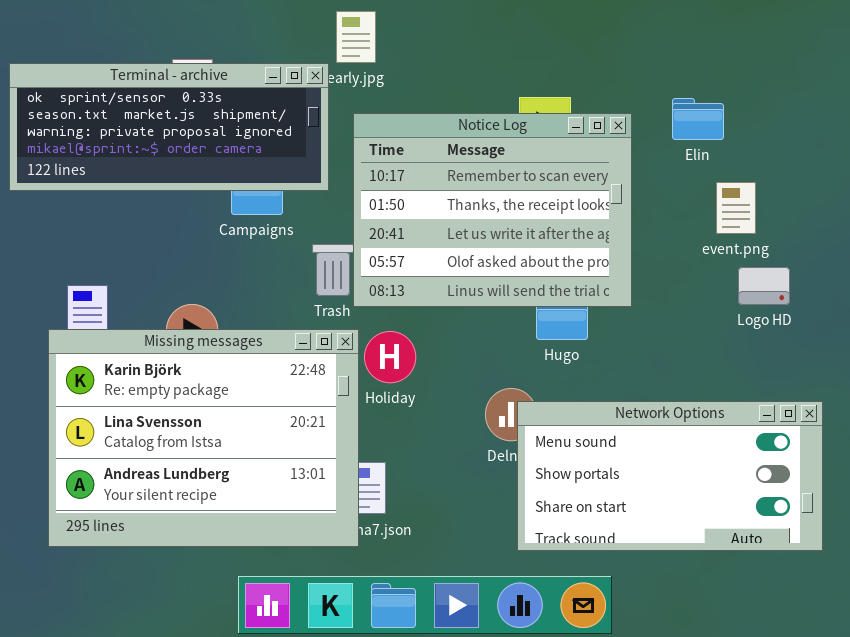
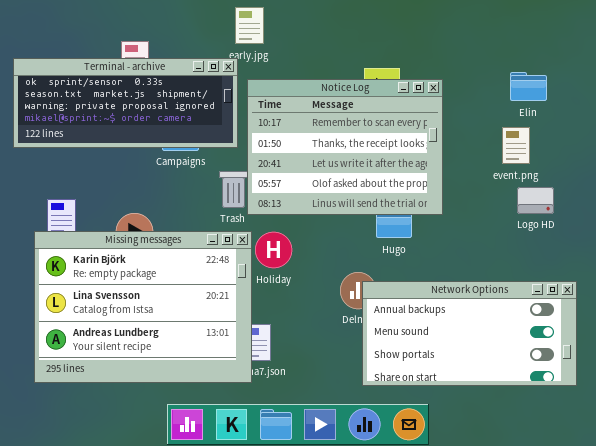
Terminal - archive: [9,63,329,191] -> [13,58,238,148], moved
Elin: [672,98,724,140] -> [510,72,547,101], moved
Network Options: [517,401,823,551] -> [362,281,577,386], scrolled up 1 row

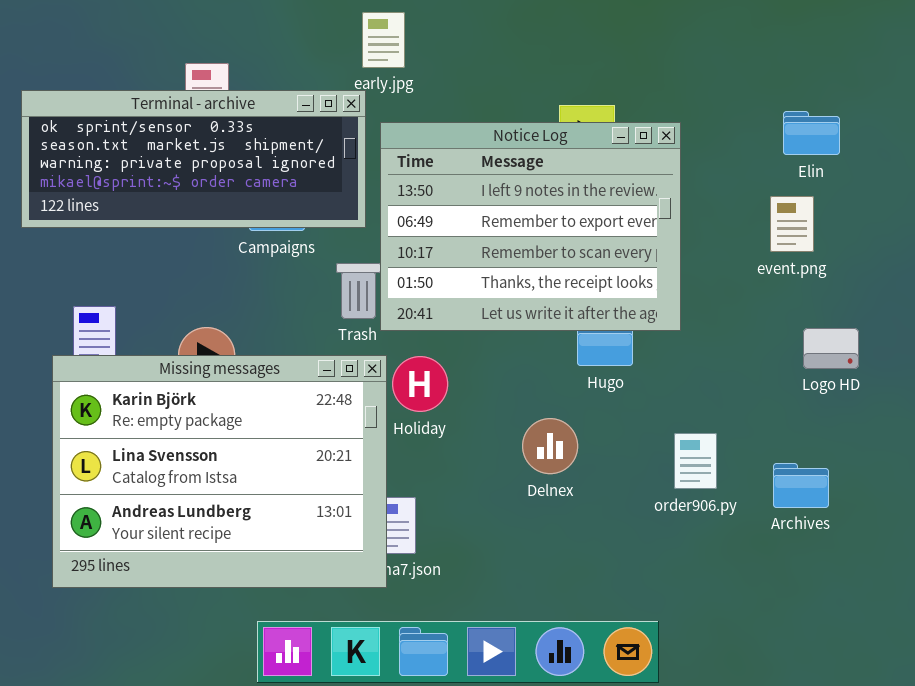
Notice Log: [247,79,443,215] -> [380,122,681,331], scrolled up 2 rows
Logo HD: [517,187,554,214] -> [803,328,859,369], moved
Network Options: [362,281,577,386] -> none, closed

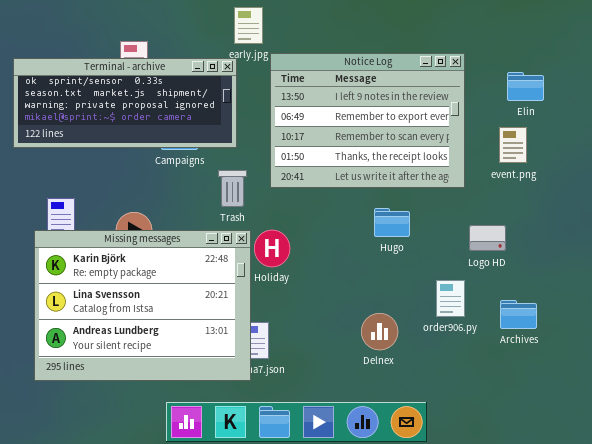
Notice Log: [380,122,681,331] -> [270,53,465,188], moved
Logo HD: [803,328,859,369] -> [469,225,506,251], moved
Delnex: [522,418,578,474] -> [361,313,398,350], moved

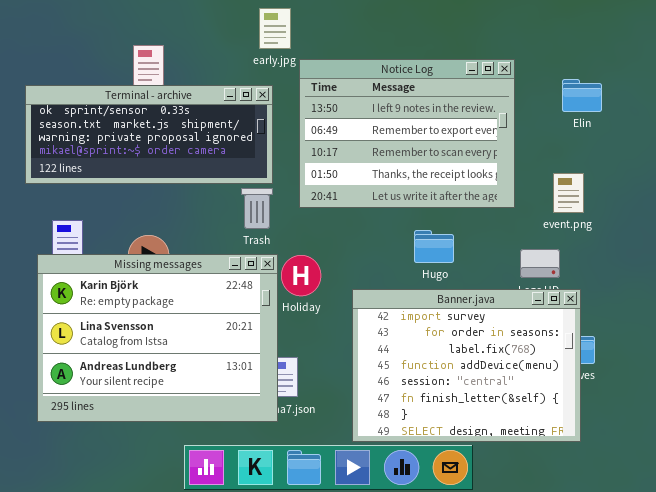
Terminal - archive: [13,58,237,148] -> [25,85,273,184], moved
event.png: [499,127,527,163] -> [553,173,584,213], moved
Banner.java: none -> [352,289,581,442], opened

